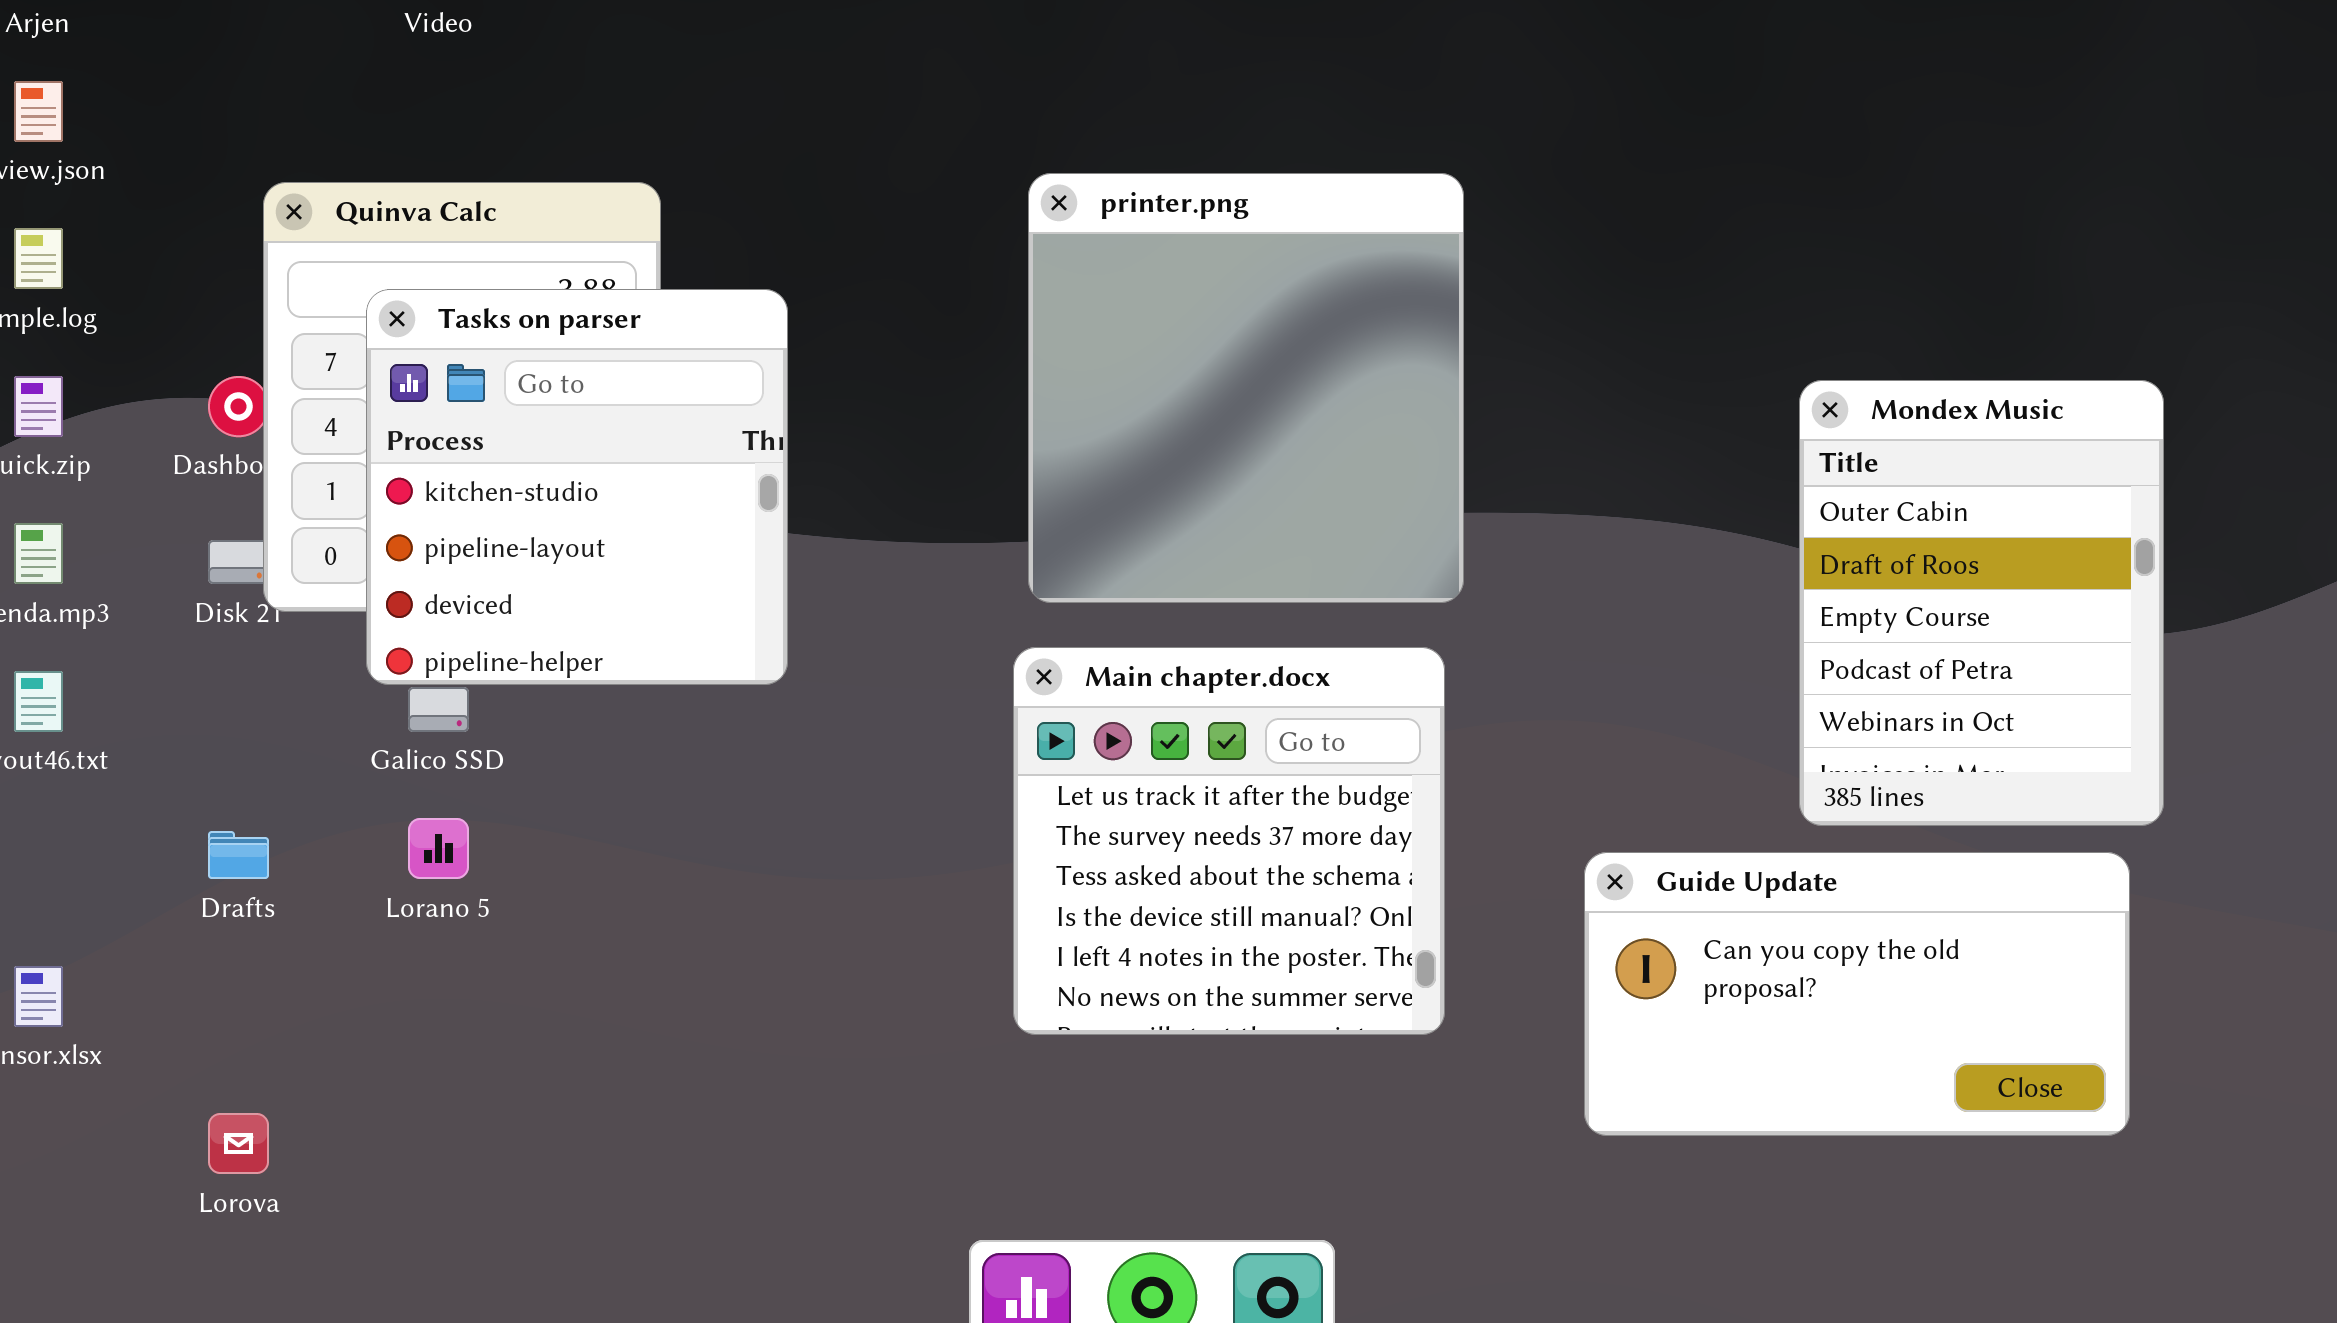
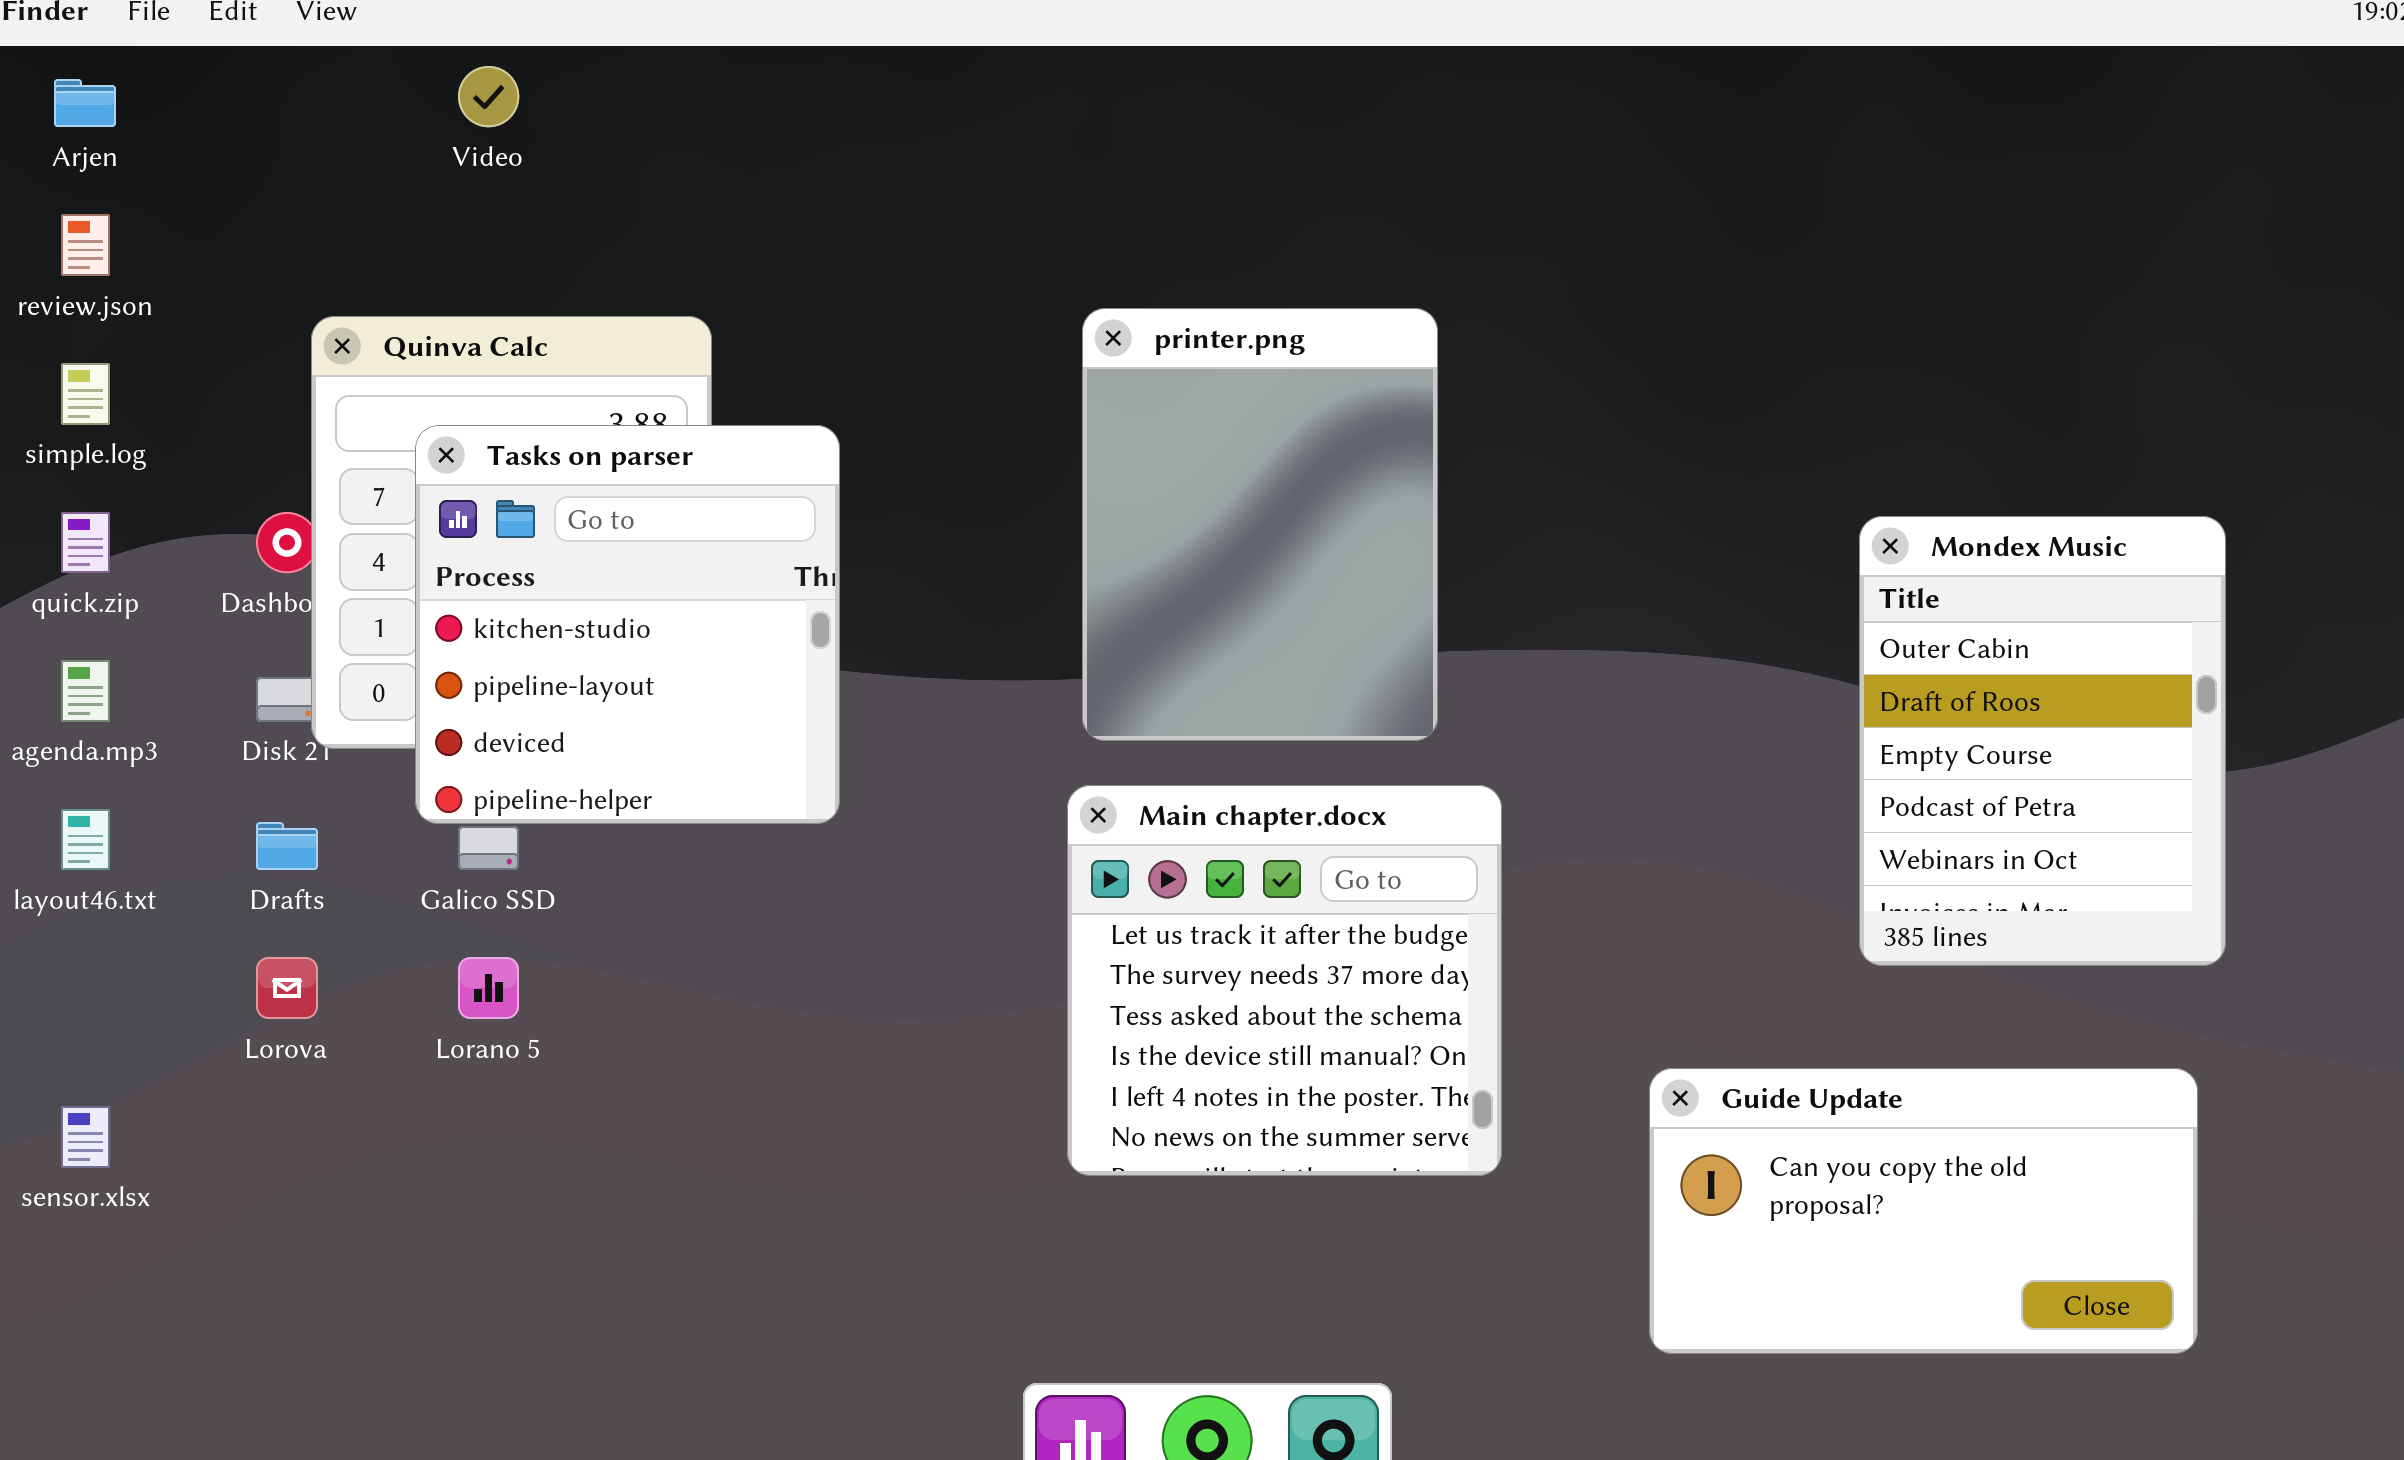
printer.png: [1028,173,1464,603] -> [1082,308,1438,741], resized
Drafts: [208,831,269,879] -> [256,822,318,870], moved
Guide Update: [1584,852,2130,1136] -> [1649,1068,2198,1354], moved
Lorova: [208,1113,269,1174] -> [256,957,318,1019], moved

